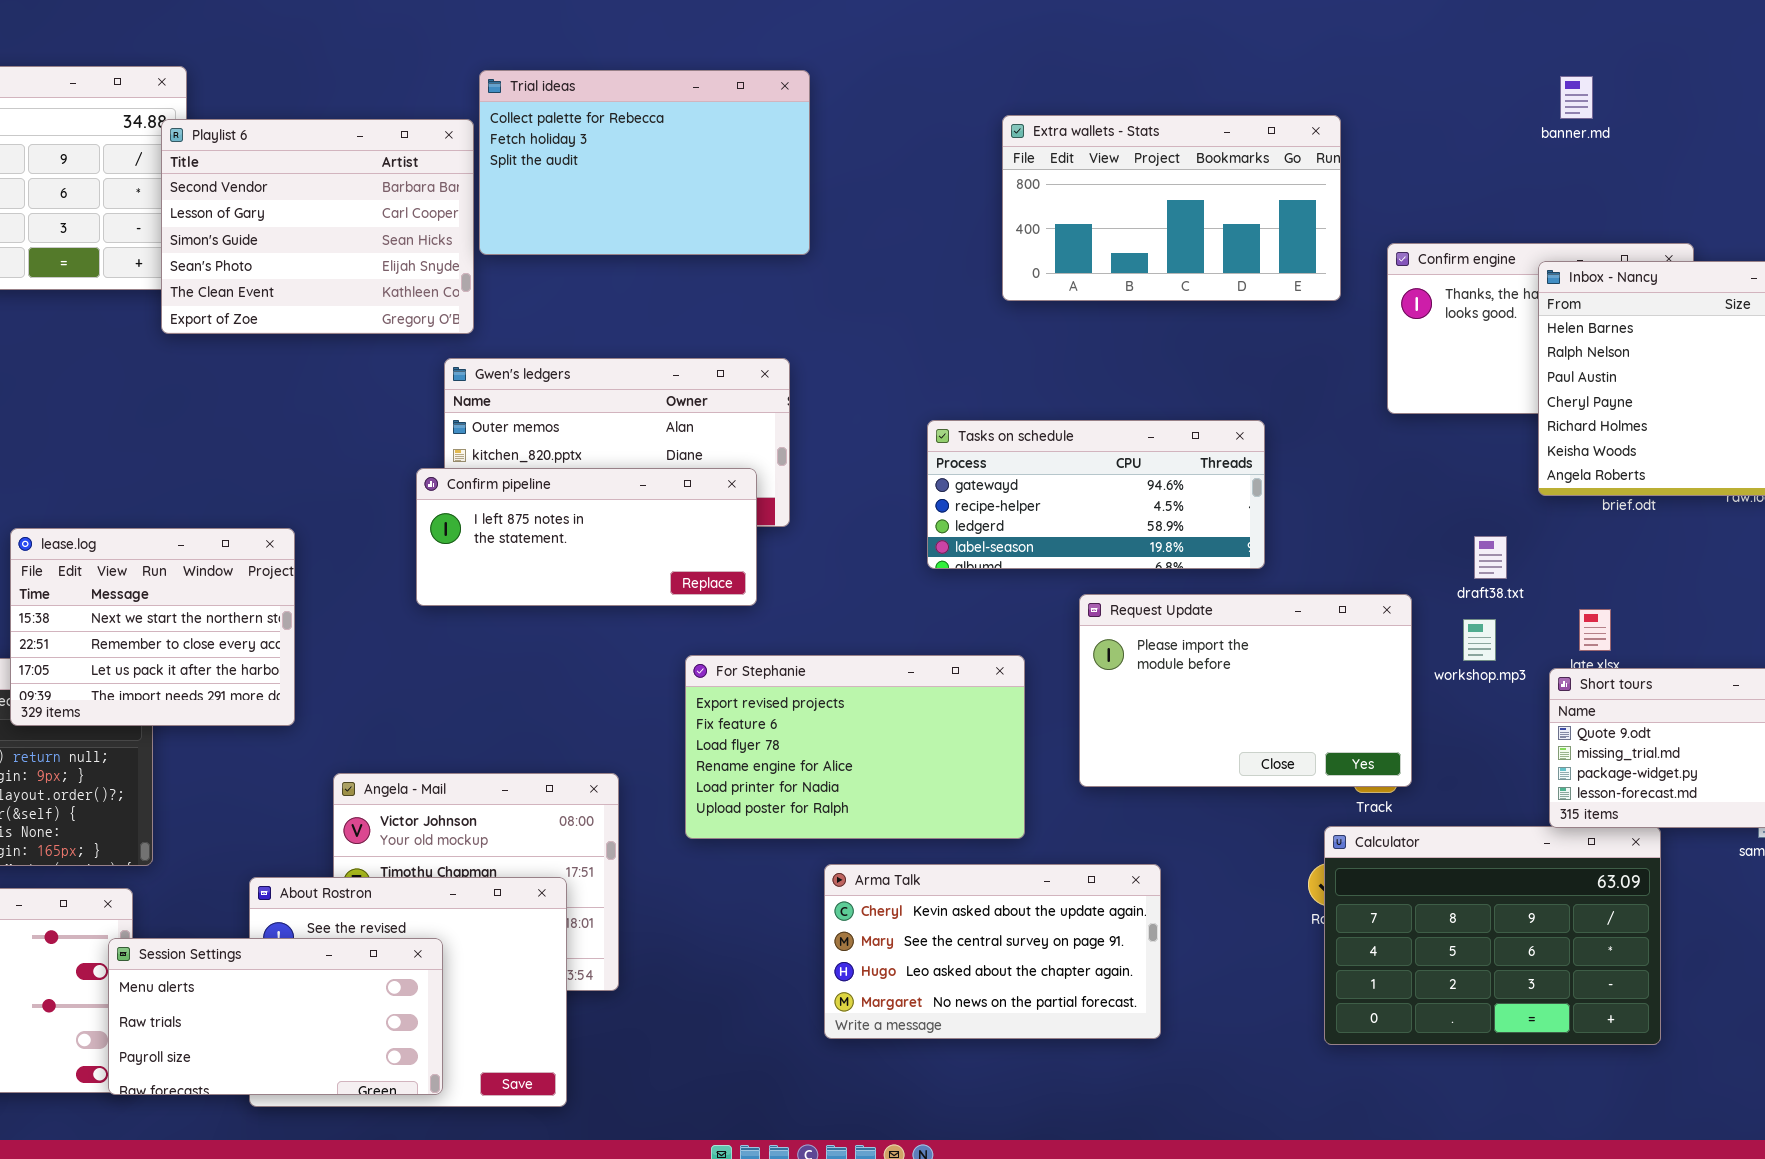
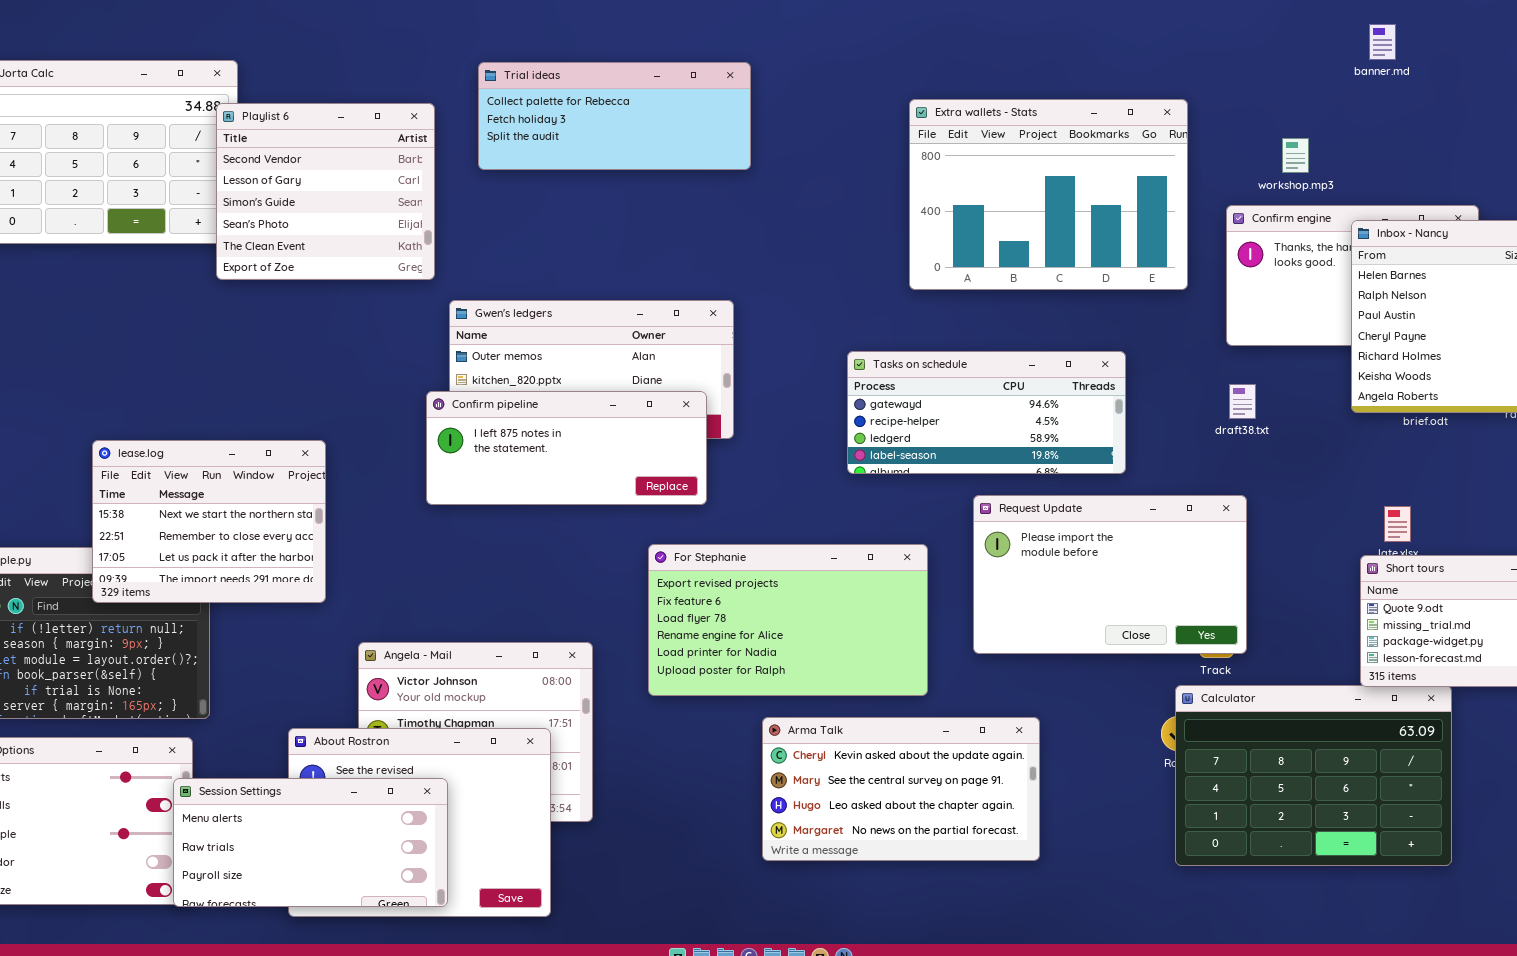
Trial ideas: [479,70,810,255] -> [478,62,751,170], resized
banner.md: [1560,76,1593,119] -> [1369,24,1396,60], moved
Extra wallets - Stats: [1002,115,1341,301] -> [909,99,1188,290], resized
Playlist 6: [161,119,474,334] -> [216,103,435,280], resized
draft38.txt: [1474,536,1507,579] -> [1229,384,1256,419], moved
workshop.mp3: [1463,619,1496,661] -> [1282,138,1309,173], moved

